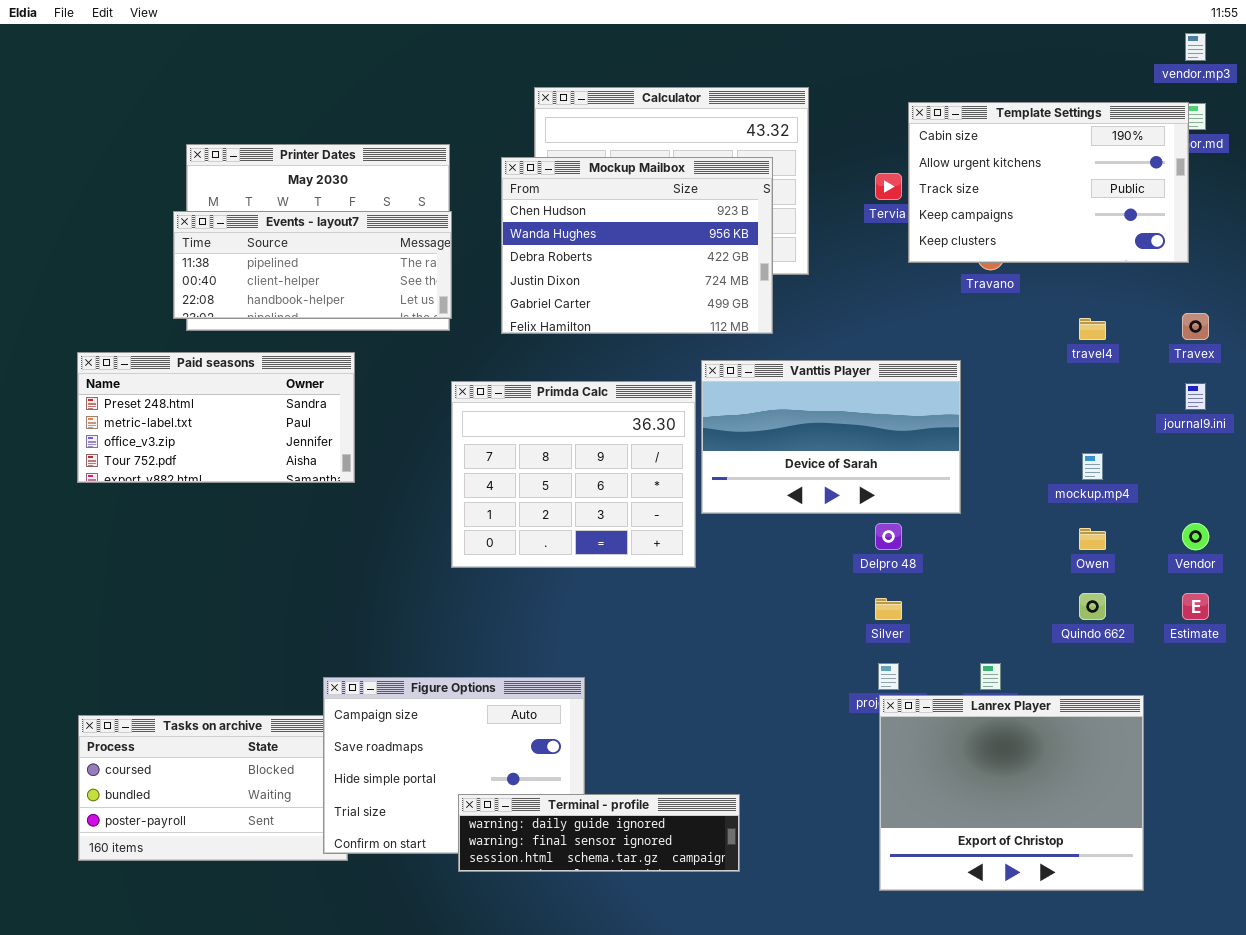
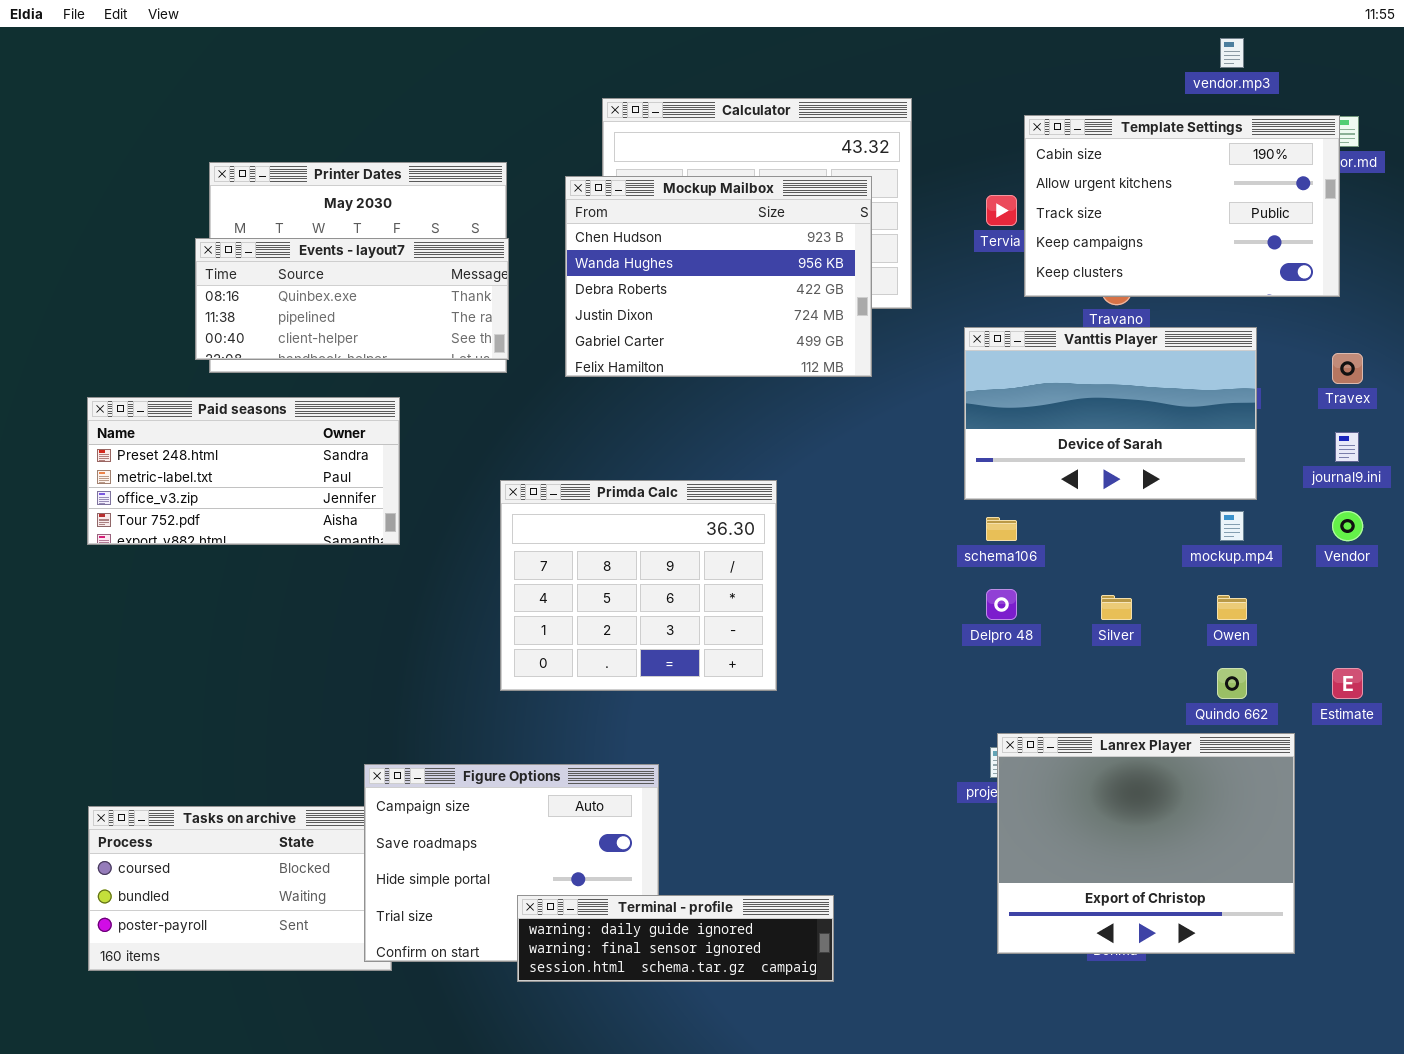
vendor.mp3: [1185,33,1206,61] -> [1220,38,1244,68], moved
Events - layout7: [173,211,452,319] -> [195,238,509,360], scrolled up 1 row
Vanttis Player: [701,360,961,514] -> [964,327,1257,500], moved
Primda Calc: [451,381,696,568] -> [500,480,777,691], moved
Vendor: [1182,523,1209,550] -> [1332,511,1363,541], moved
Silver: [875,598,902,620] -> [1101,595,1132,620], moved
Lanrex Player: [879,695,1144,891] -> [997,733,1295,954], moved

